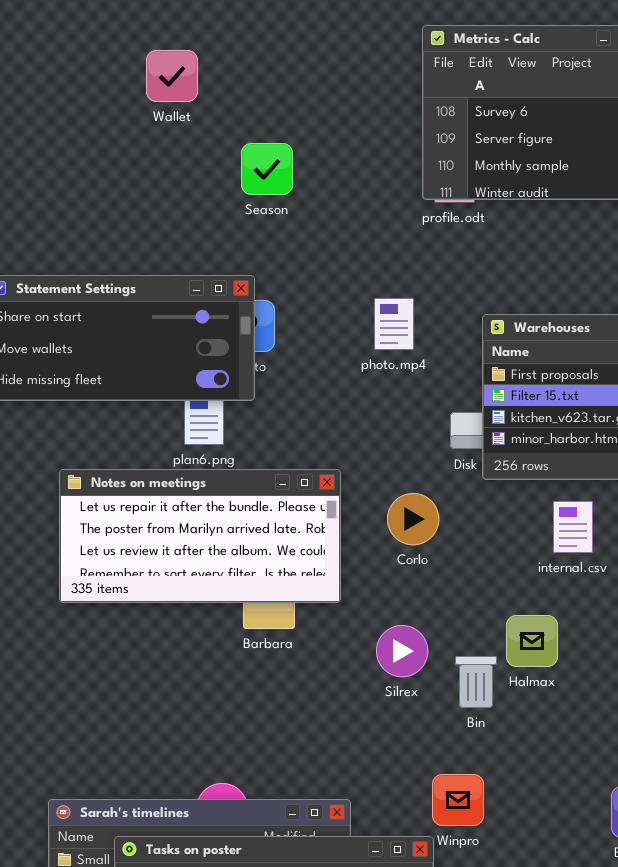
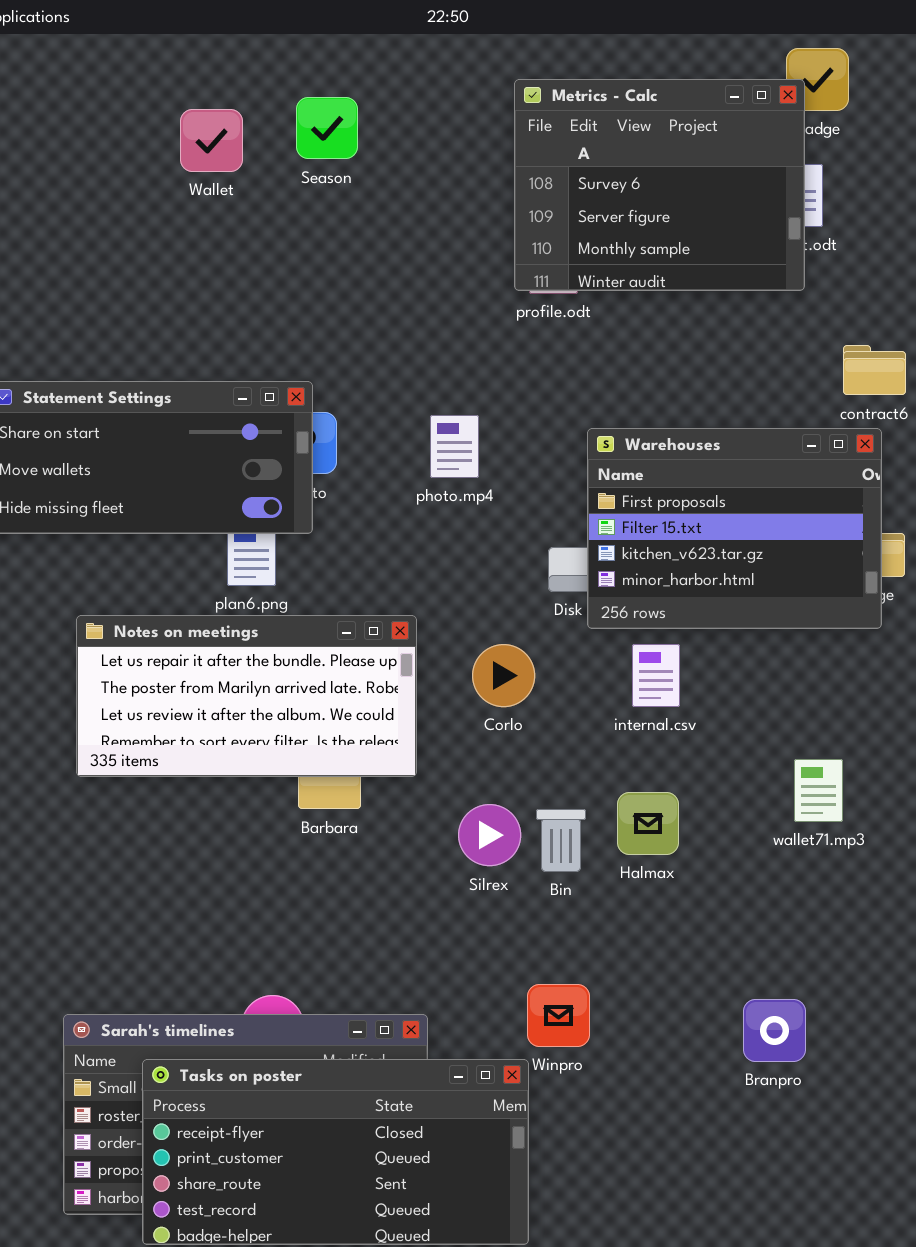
Season: [241,143,293,195] -> [296,97,358,159], moved
photo.mp4: [374,298,414,350] -> [430,415,479,478], moved
internal.csv: [553,501,593,553] -> [632,644,680,707], moved
Bin: [455,656,497,708] -> [536,809,586,872], moved

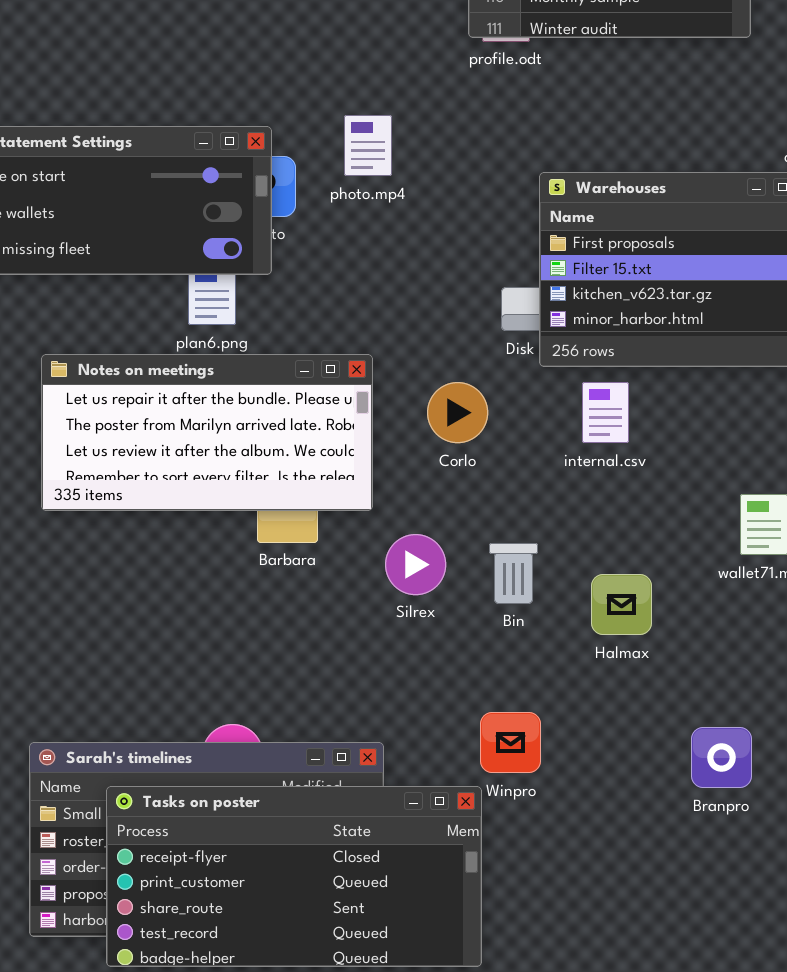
photo.mp4: [430,415,479,478] -> [344,115,392,176], moved
Halmax: [617,792,679,855] -> [591,574,652,635], moved
Silrex: [458,804,521,866] -> [385,534,446,595], moved

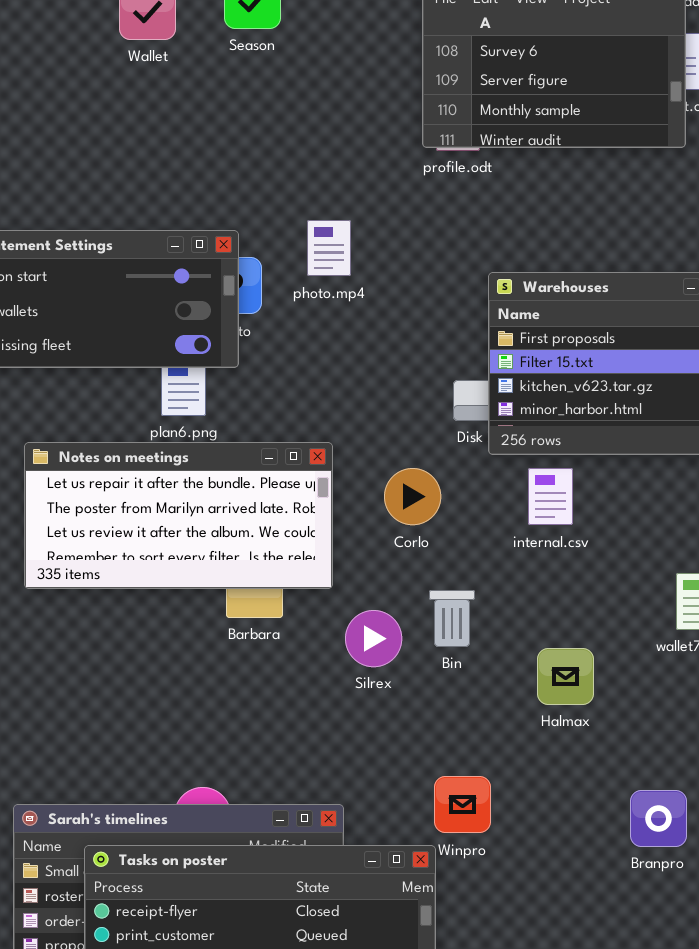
Bin: [489,543,538,604] -> [429,590,475,647], moved

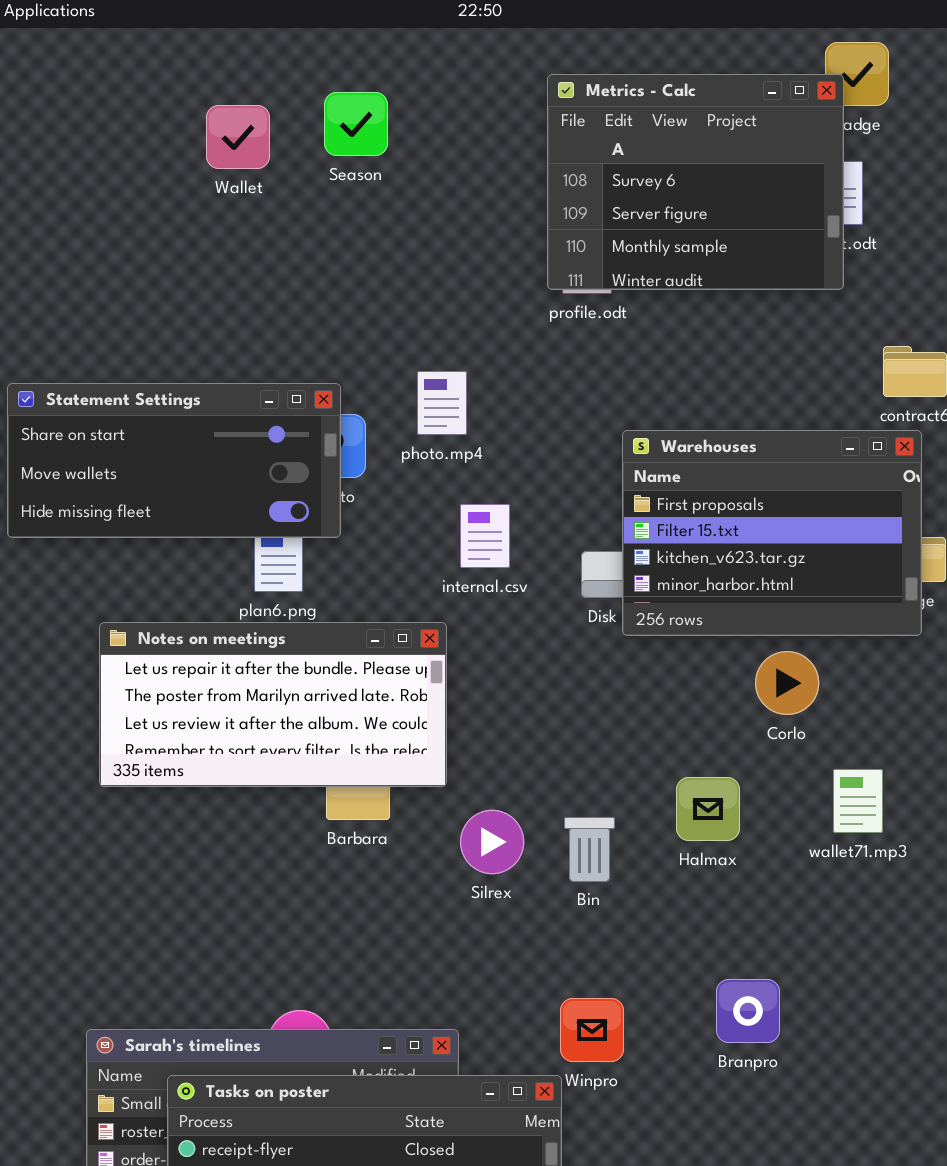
Corlo: [384,468,441,525] -> [755,651,819,715], moved
internal.csv: [528,468,573,525] -> [460,504,510,568], moved
Bin: [429,590,475,647] -> [564,817,615,882], moved
Halmax: [537,648,594,705] -> [676,777,740,841], moved
Branpro: [630,790,687,847] -> [716,979,780,1043], moved

